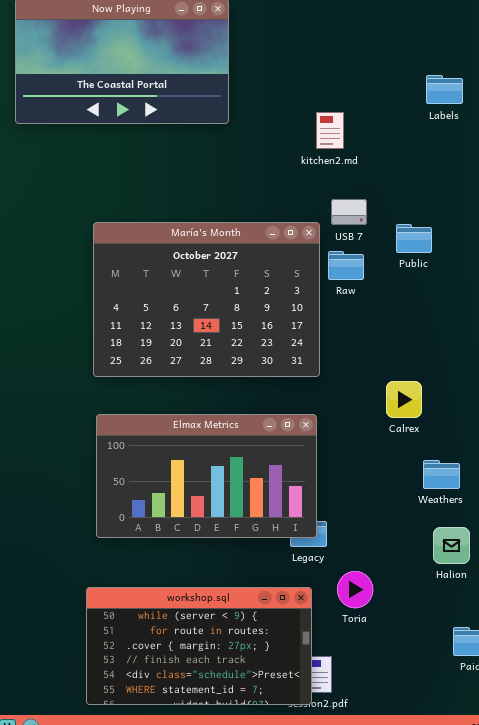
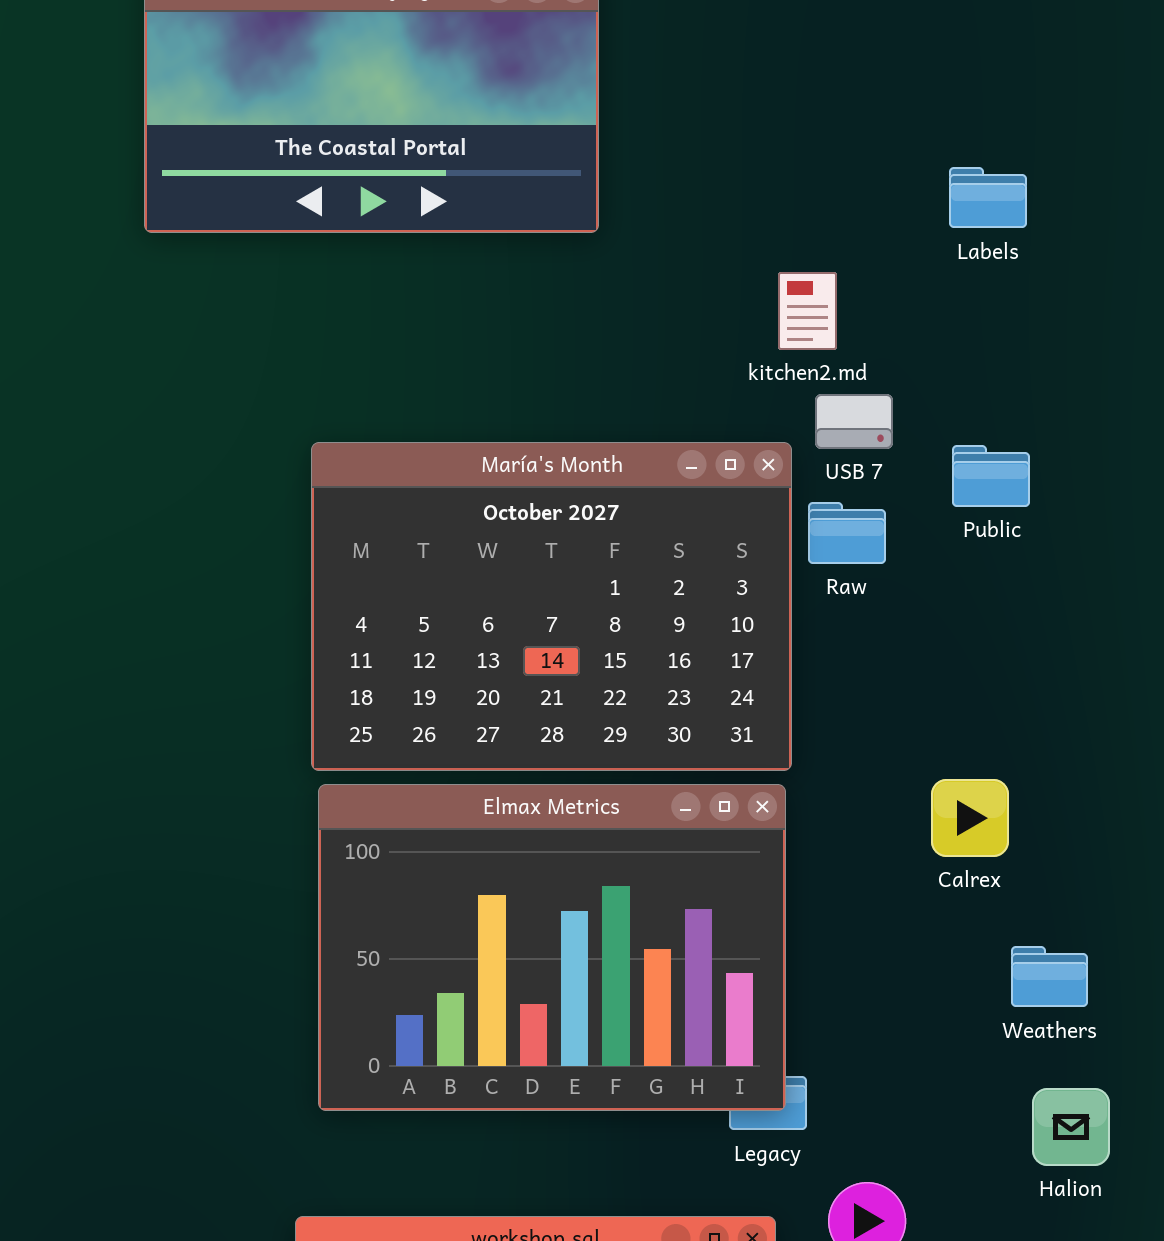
Labels: [426,75,463,104] -> [949,167,1027,228], moved
kitchen2.md: [316,112,344,149] -> [778,272,837,350], moved
Elmax Metrics: [96,414,317,538] -> [318,784,786,1111], resized

